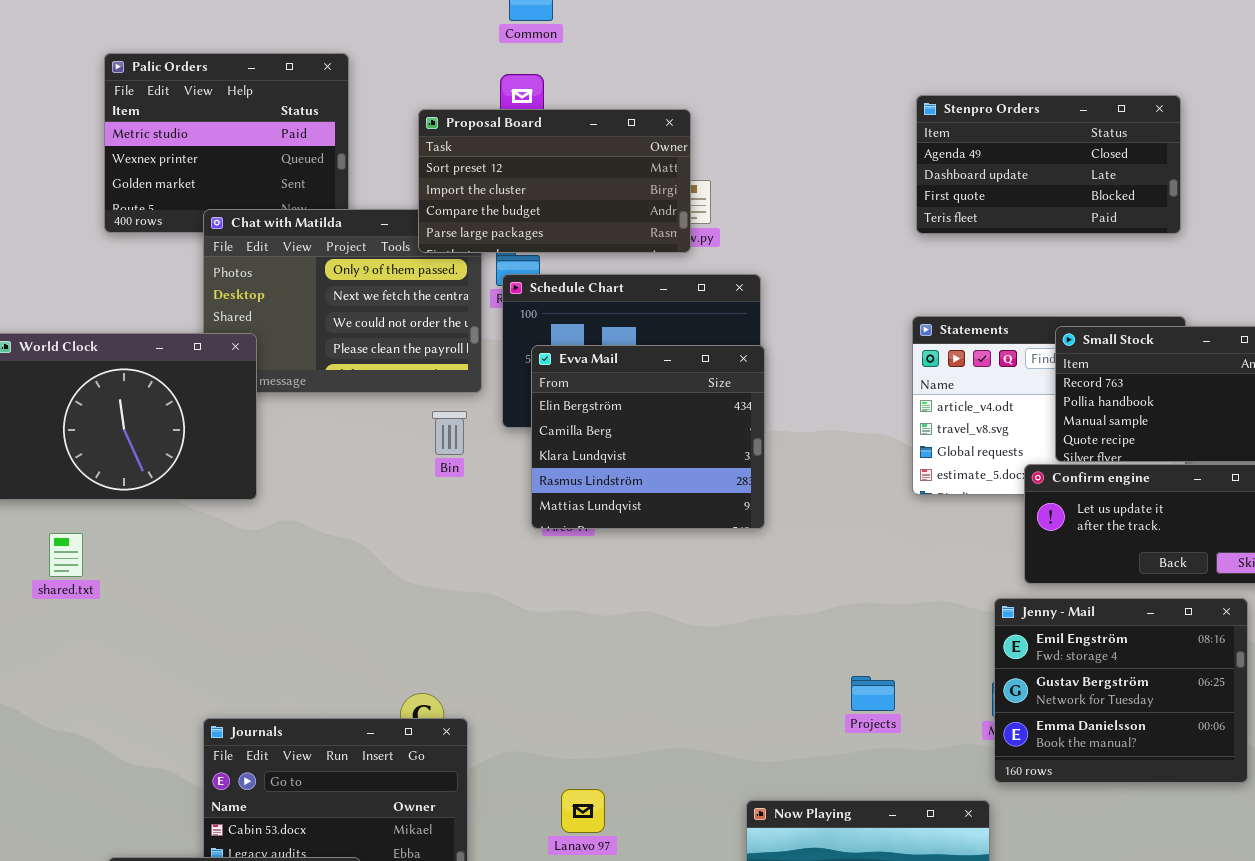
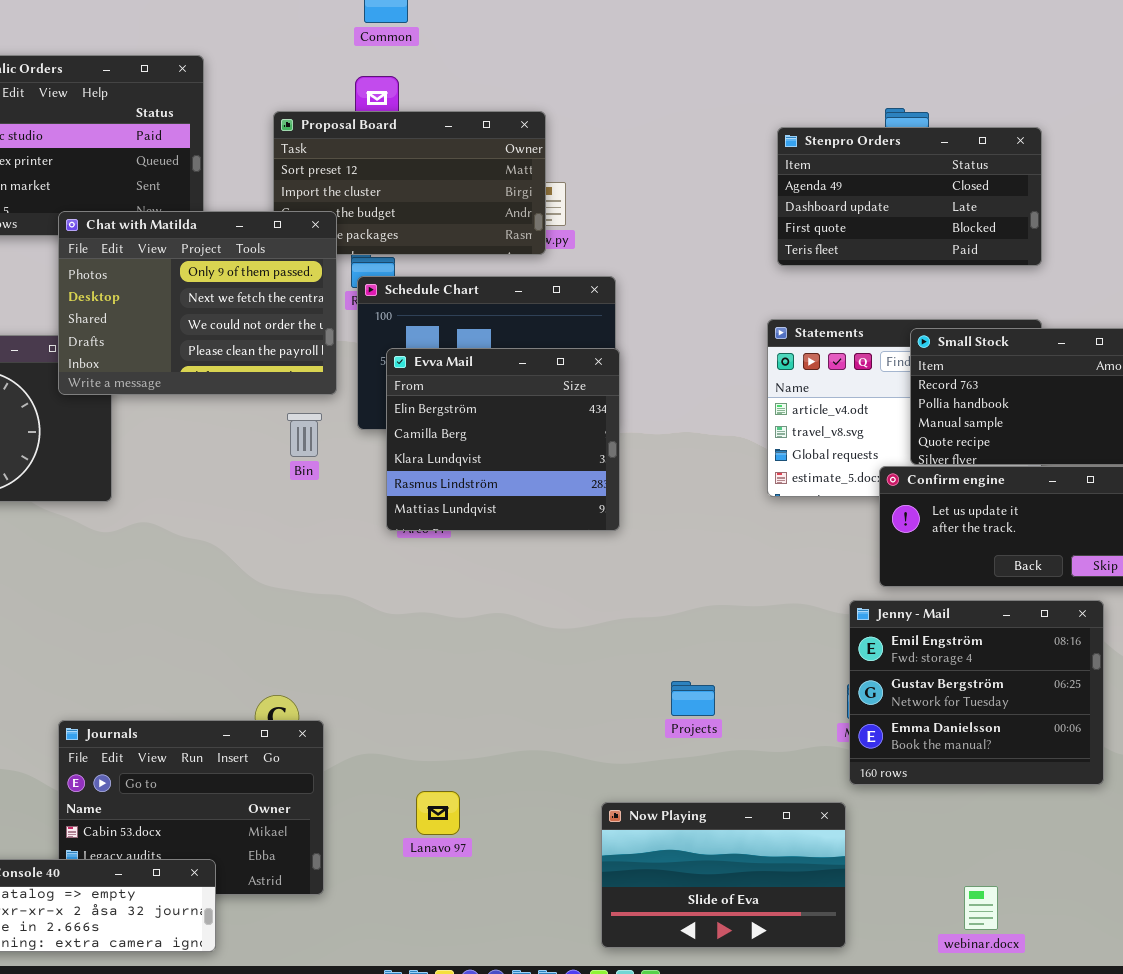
Stenpro Orders: [916,95,1181,234] -> [777,127,1042,266], moved
Chat with Matilda: [203,209,482,393] -> [58,211,337,395], raised
Projects: [851,676,895,711] -> [671,681,715,716], moved

